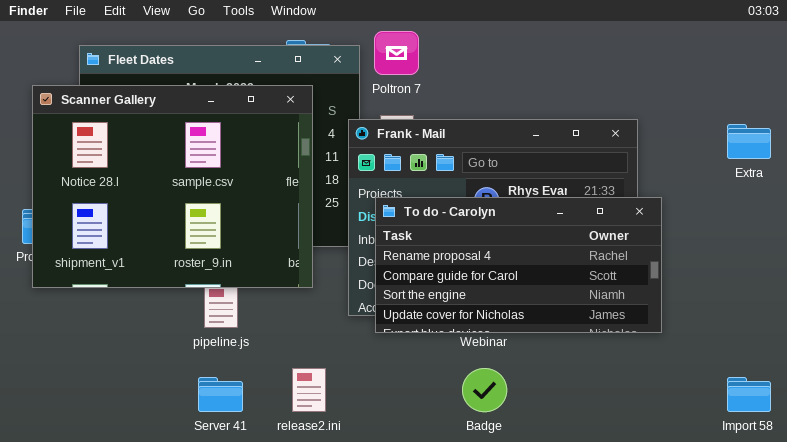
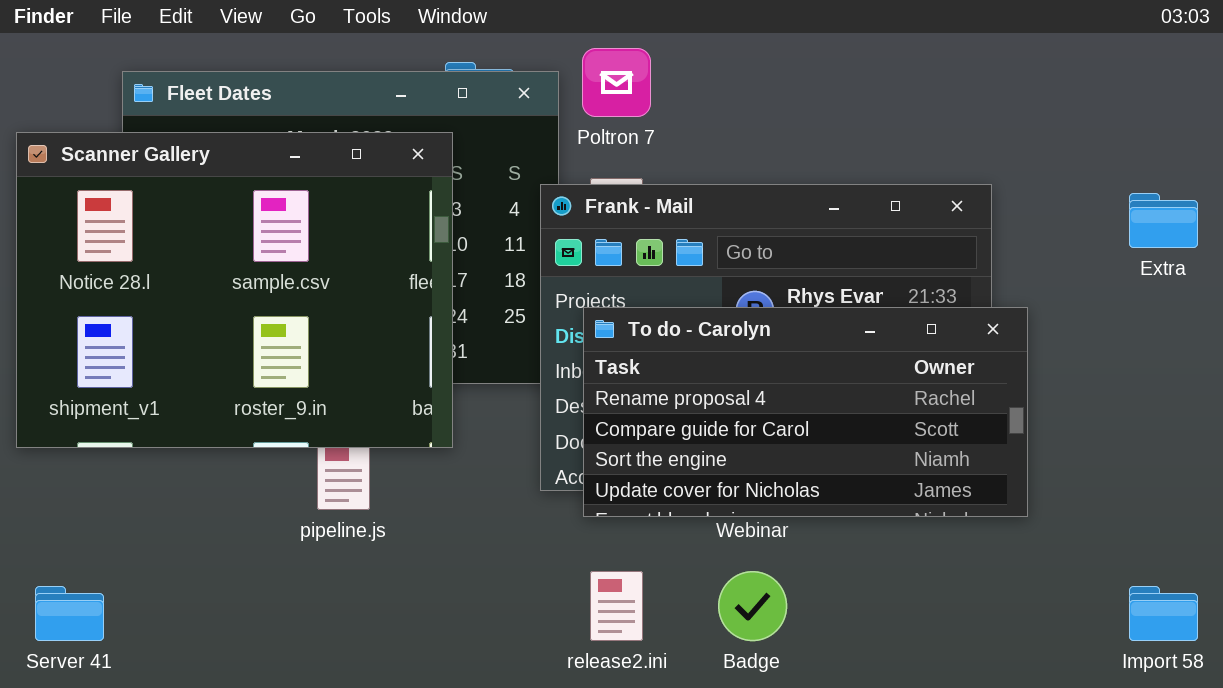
Scanner Gallery: [32,85,313,288] -> [16,132,453,448], moved
release2.ini: [292,368,326,412] -> [590,571,643,641], moved
Server 41: [198,377,243,412] -> [35,586,104,641], moved

